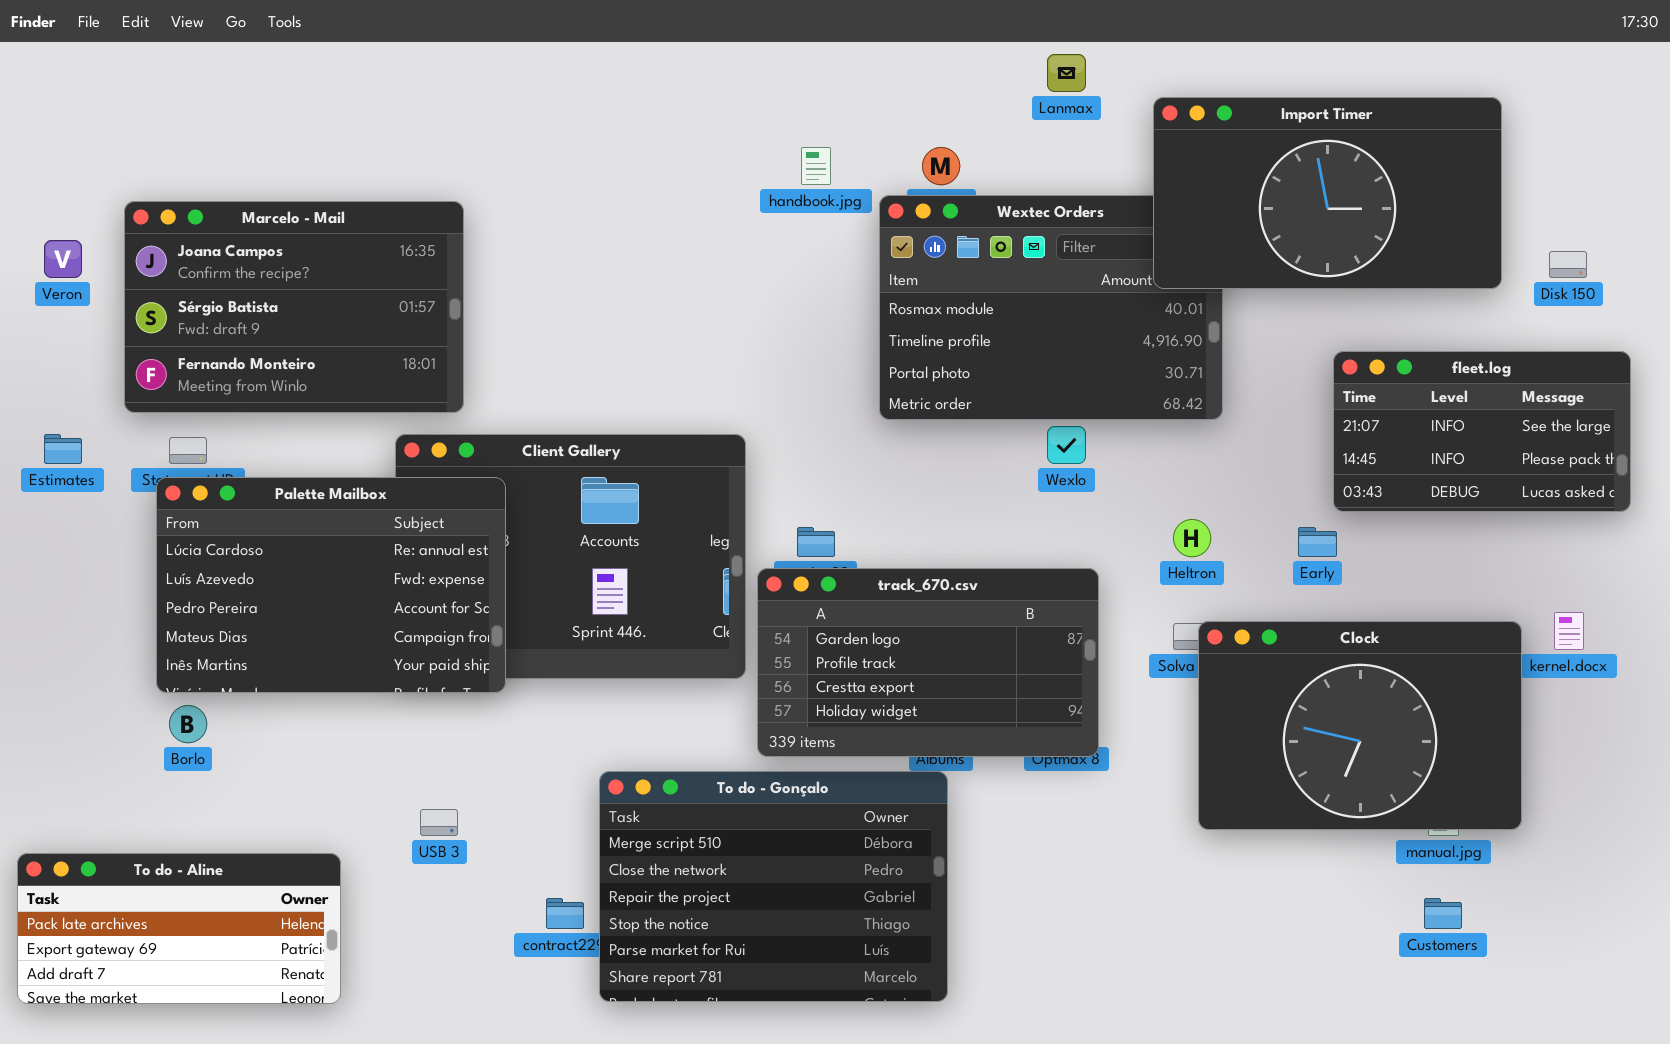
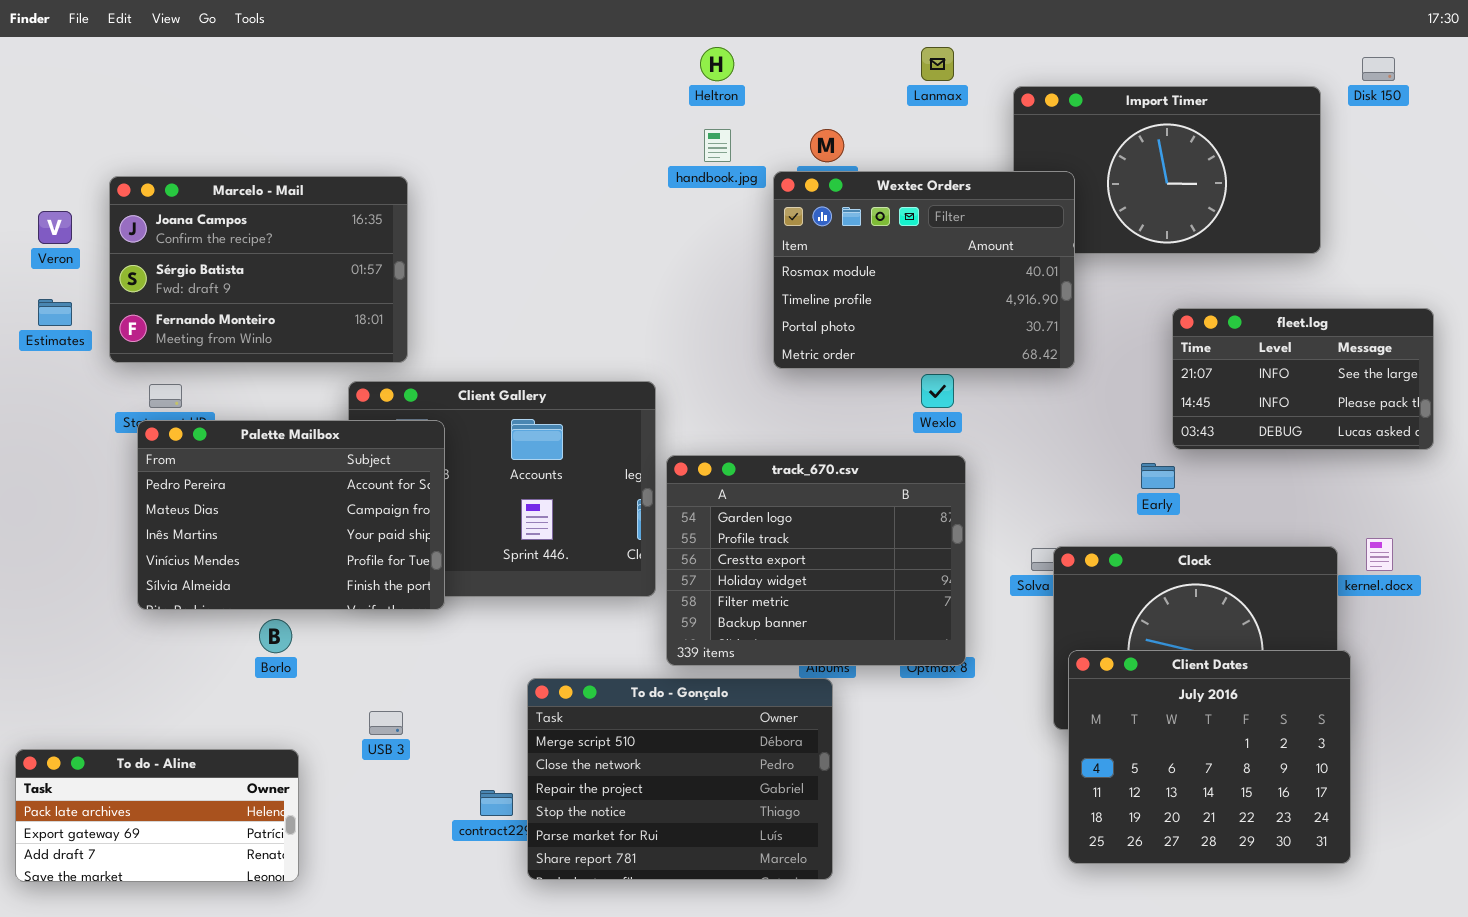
Wextec Orders: [879,195,1223,420] -> [773,171,1075,369], raised
Disk 150: [1549,251,1587,278] -> [1362,57,1395,81], moved
Estimates: [44,434,82,464] -> [38,299,72,326], moved
Palette Mailbox: [156,477,506,693] -> [137,420,445,610], scrolled down 2 rows
Heltron: [1173,519,1211,557] -> [700,47,734,81], moved
track_670.csv: [757,568,1099,757] -> [666,455,966,666], resized
Borlo: [169,705,207,743] -> [259,619,292,653], moved
Client Dates: none -> [1068,650,1351,864], opened

